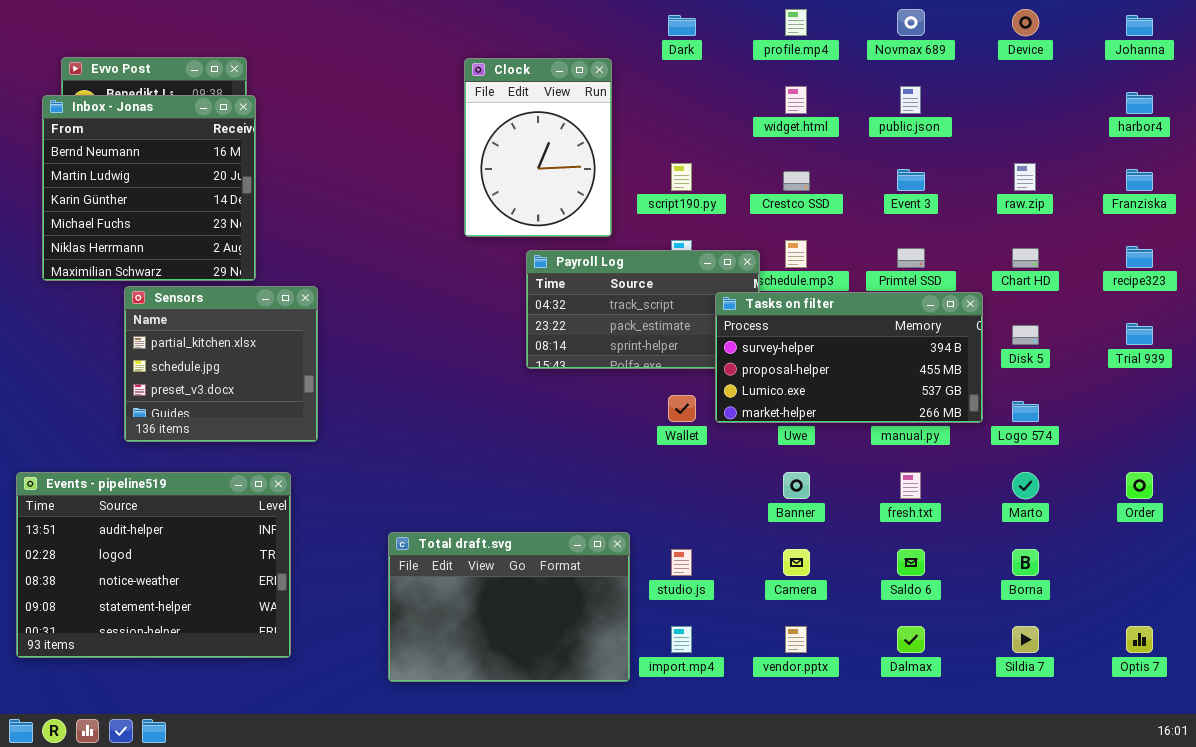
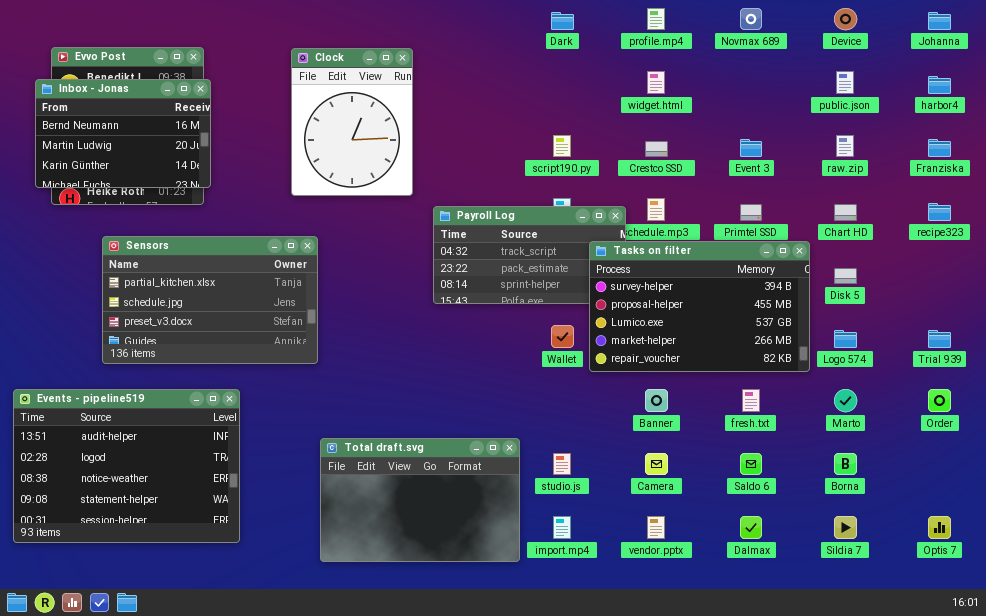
Clock: [464,58,612,237] -> [291,48,413,196], moved
public.json: [900,86,921,114] -> [836,71,854,94], moved
Inbox - Jonas: [42,95,256,281] -> [35,79,211,188], resized
Sensors: [124,286,318,442] -> [102,236,318,364], resized
Tasks on filter: [715,292,983,423] -> [589,241,810,372], resized
Trial 939: [1126,323,1153,345] -> [928,330,951,348], moved

